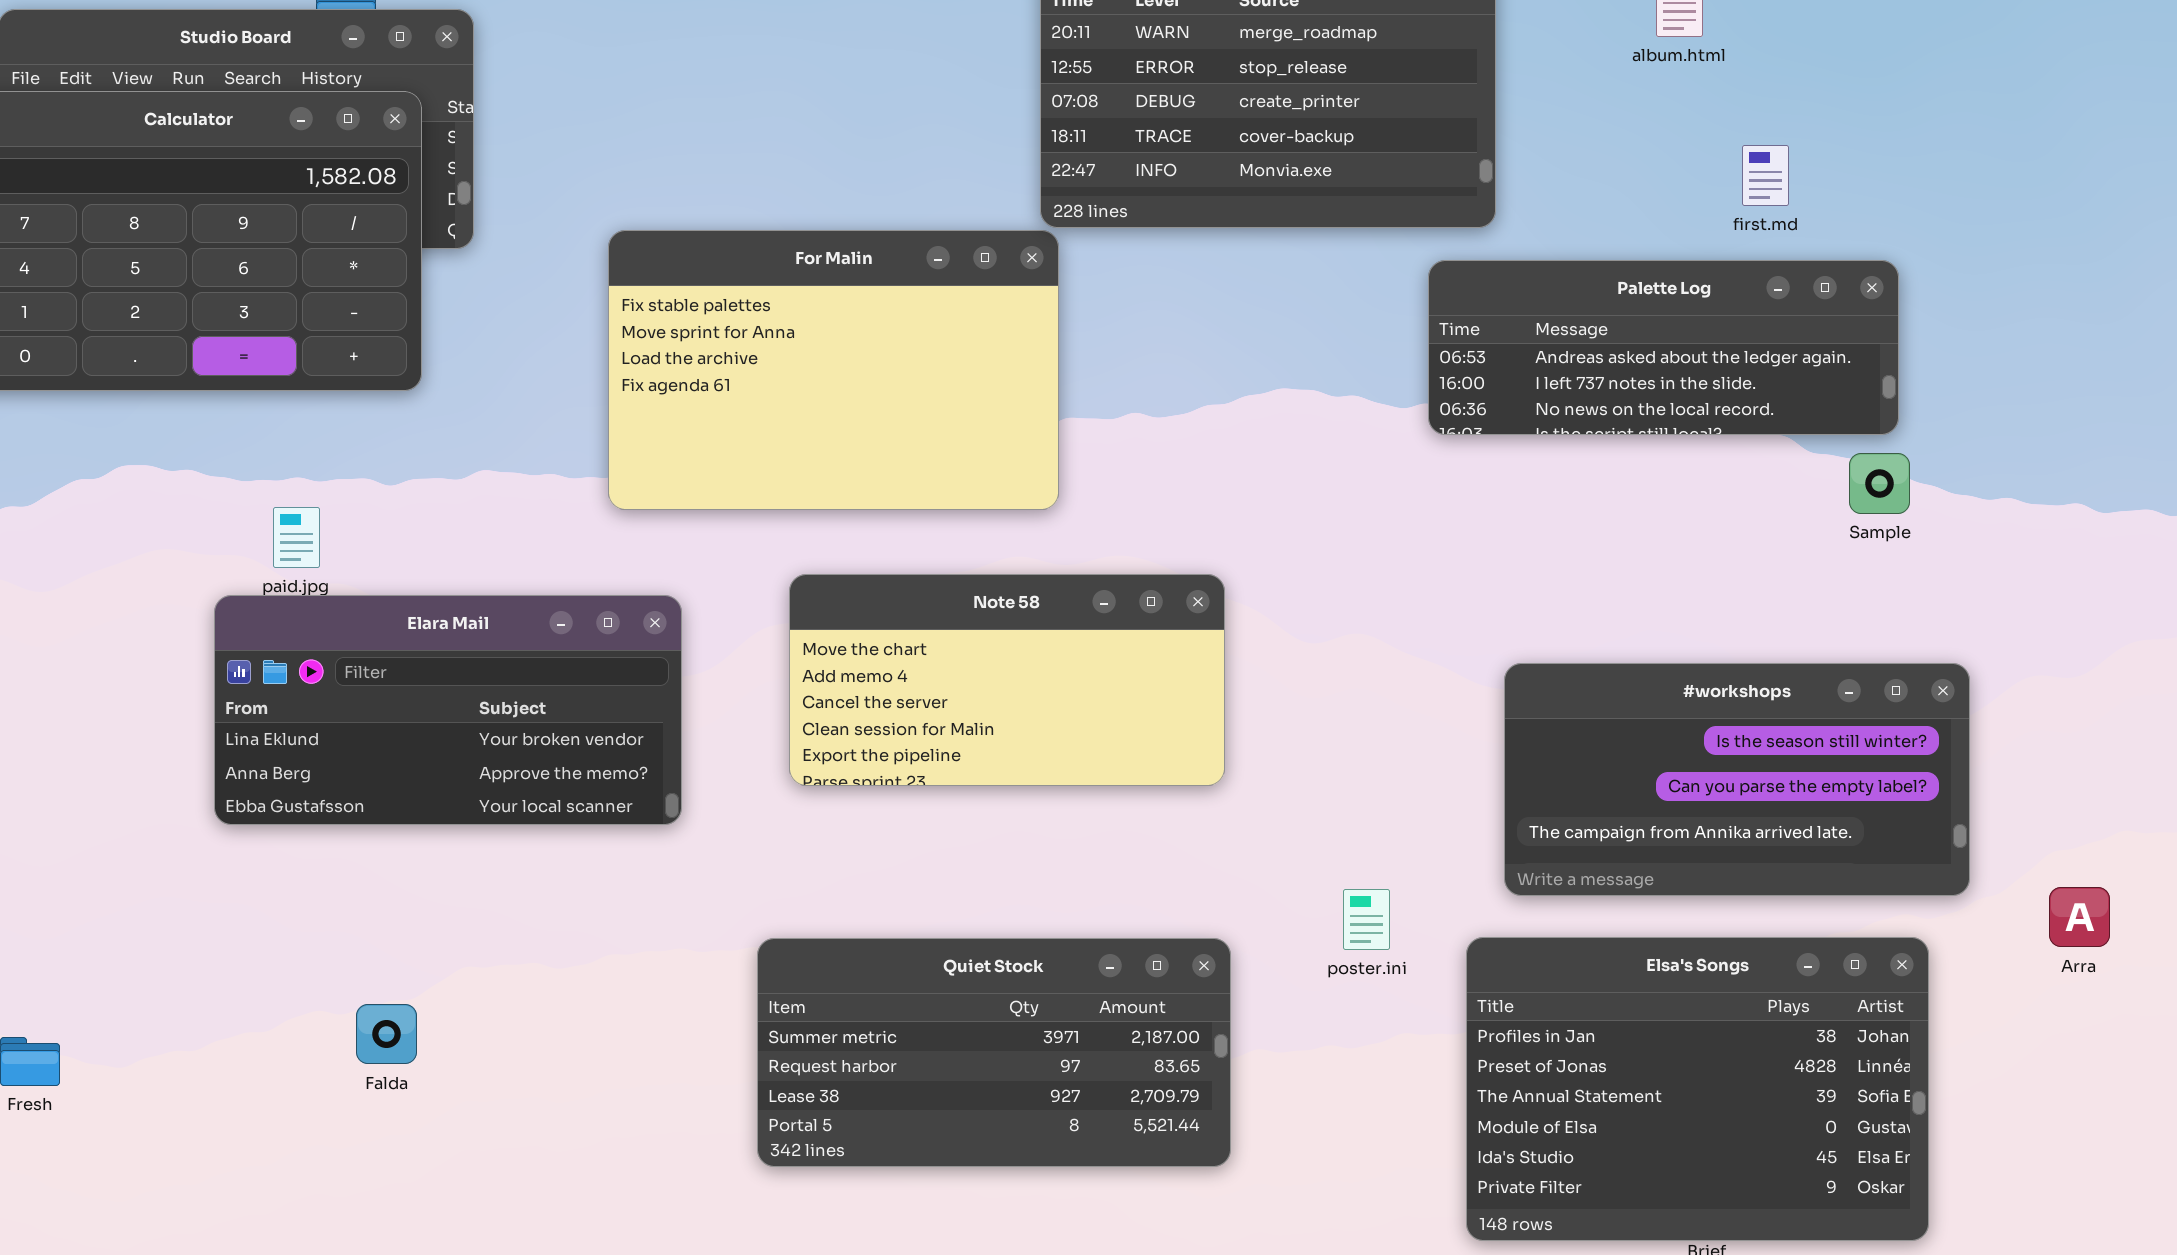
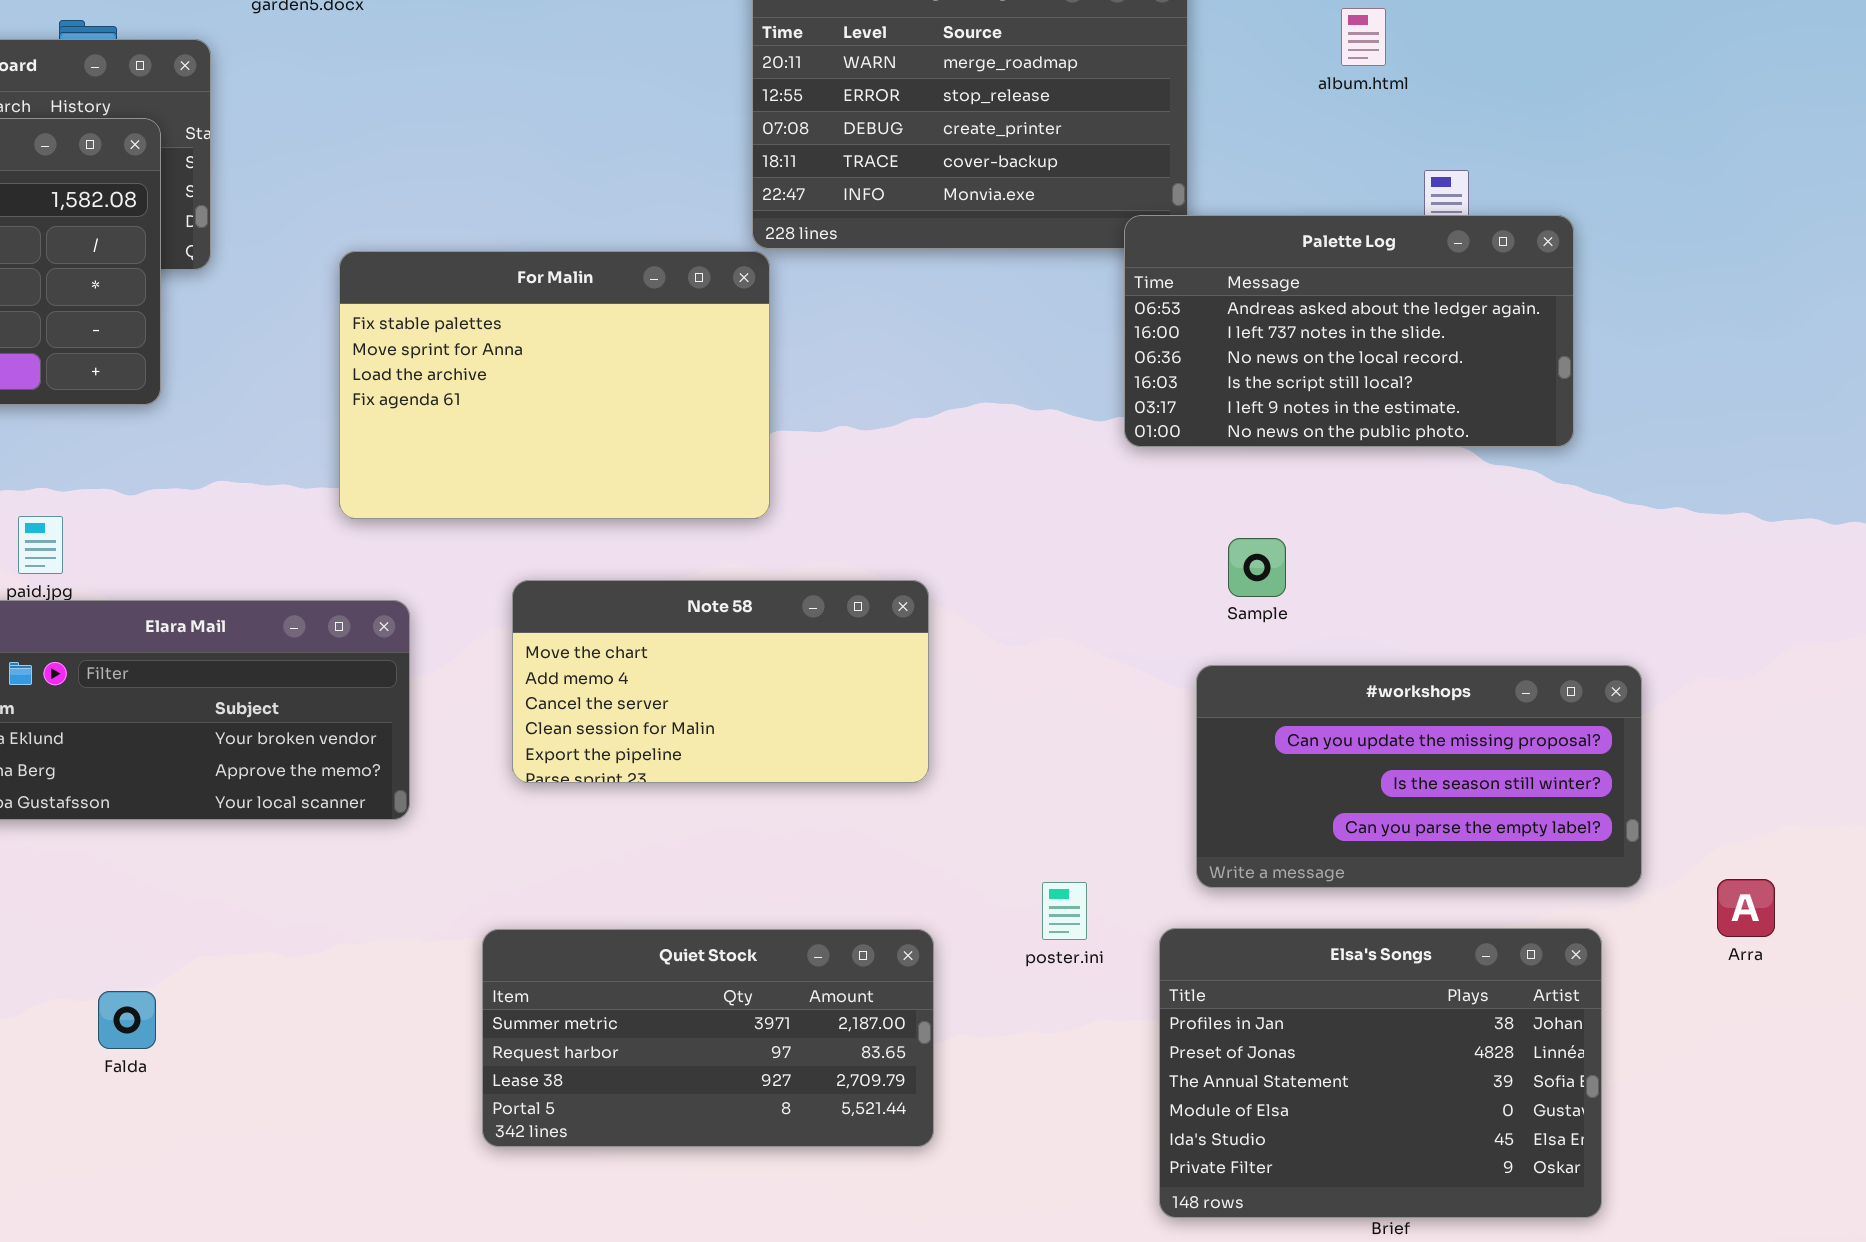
Palette Log: [1428,260,1899,435] -> [1124,215,1574,447], resized
Sample: [1849,453,1910,514] -> [1228,538,1286,597], moved
#workshops: [1504,663,1970,896] -> [1196,665,1642,888], scrolled up 1 row

